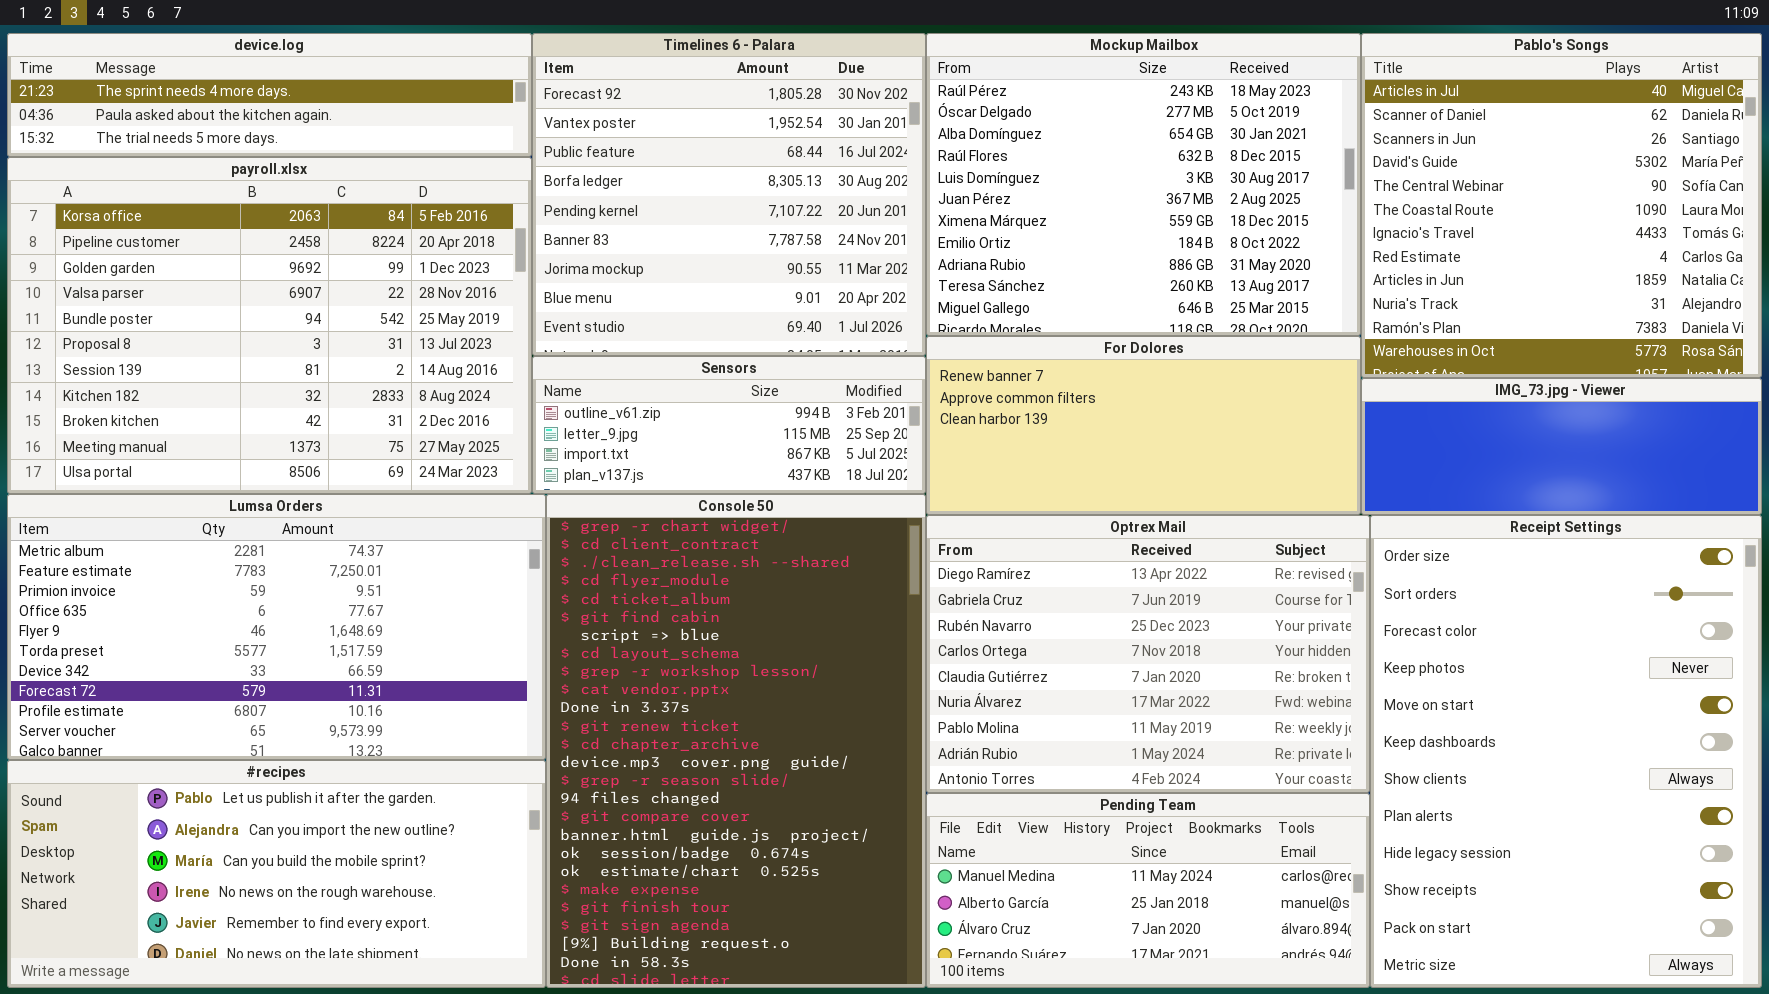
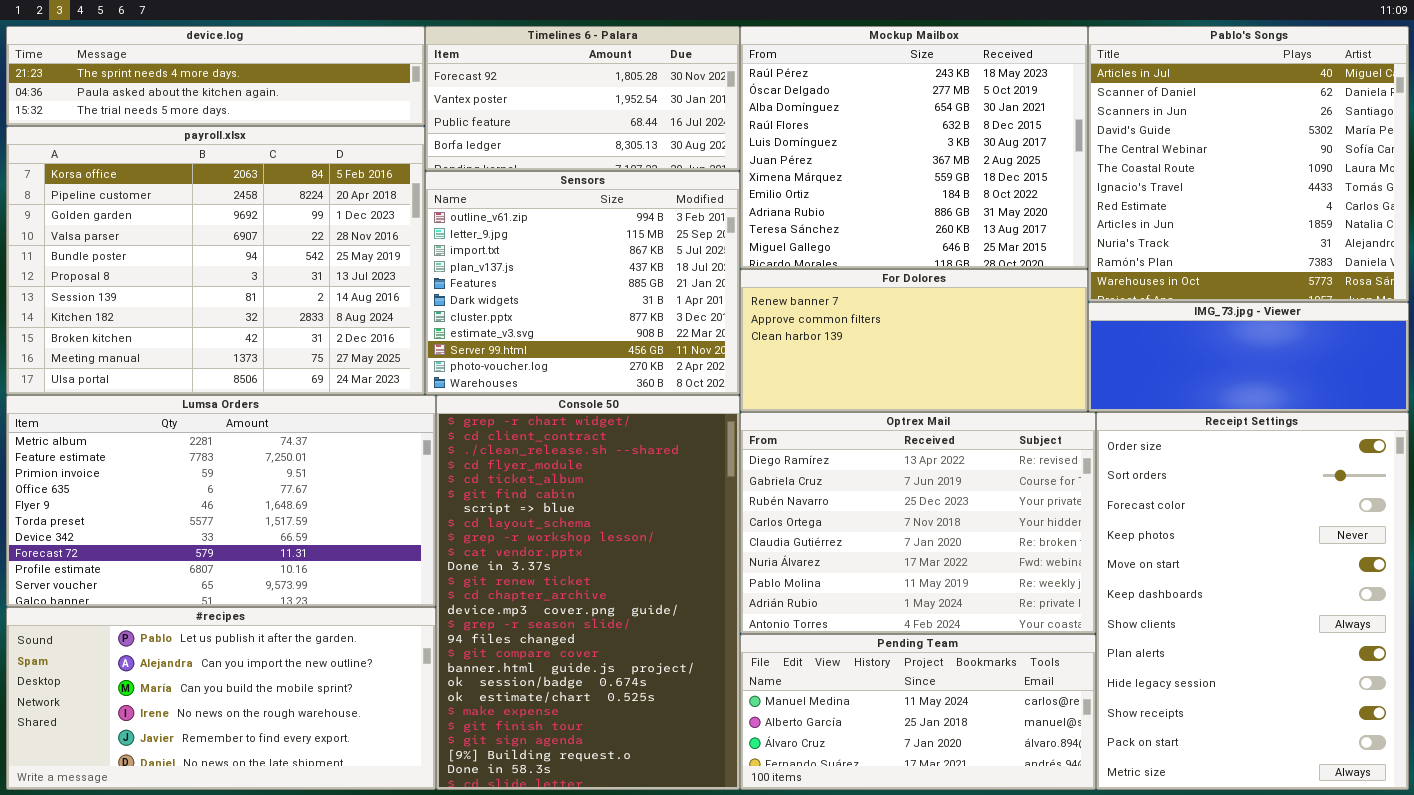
Timelines 6 - Palara: [532,33,926,356] -> [425,26,740,171], resized
Sensors: [532,356,926,494] -> [425,171,740,395], resized

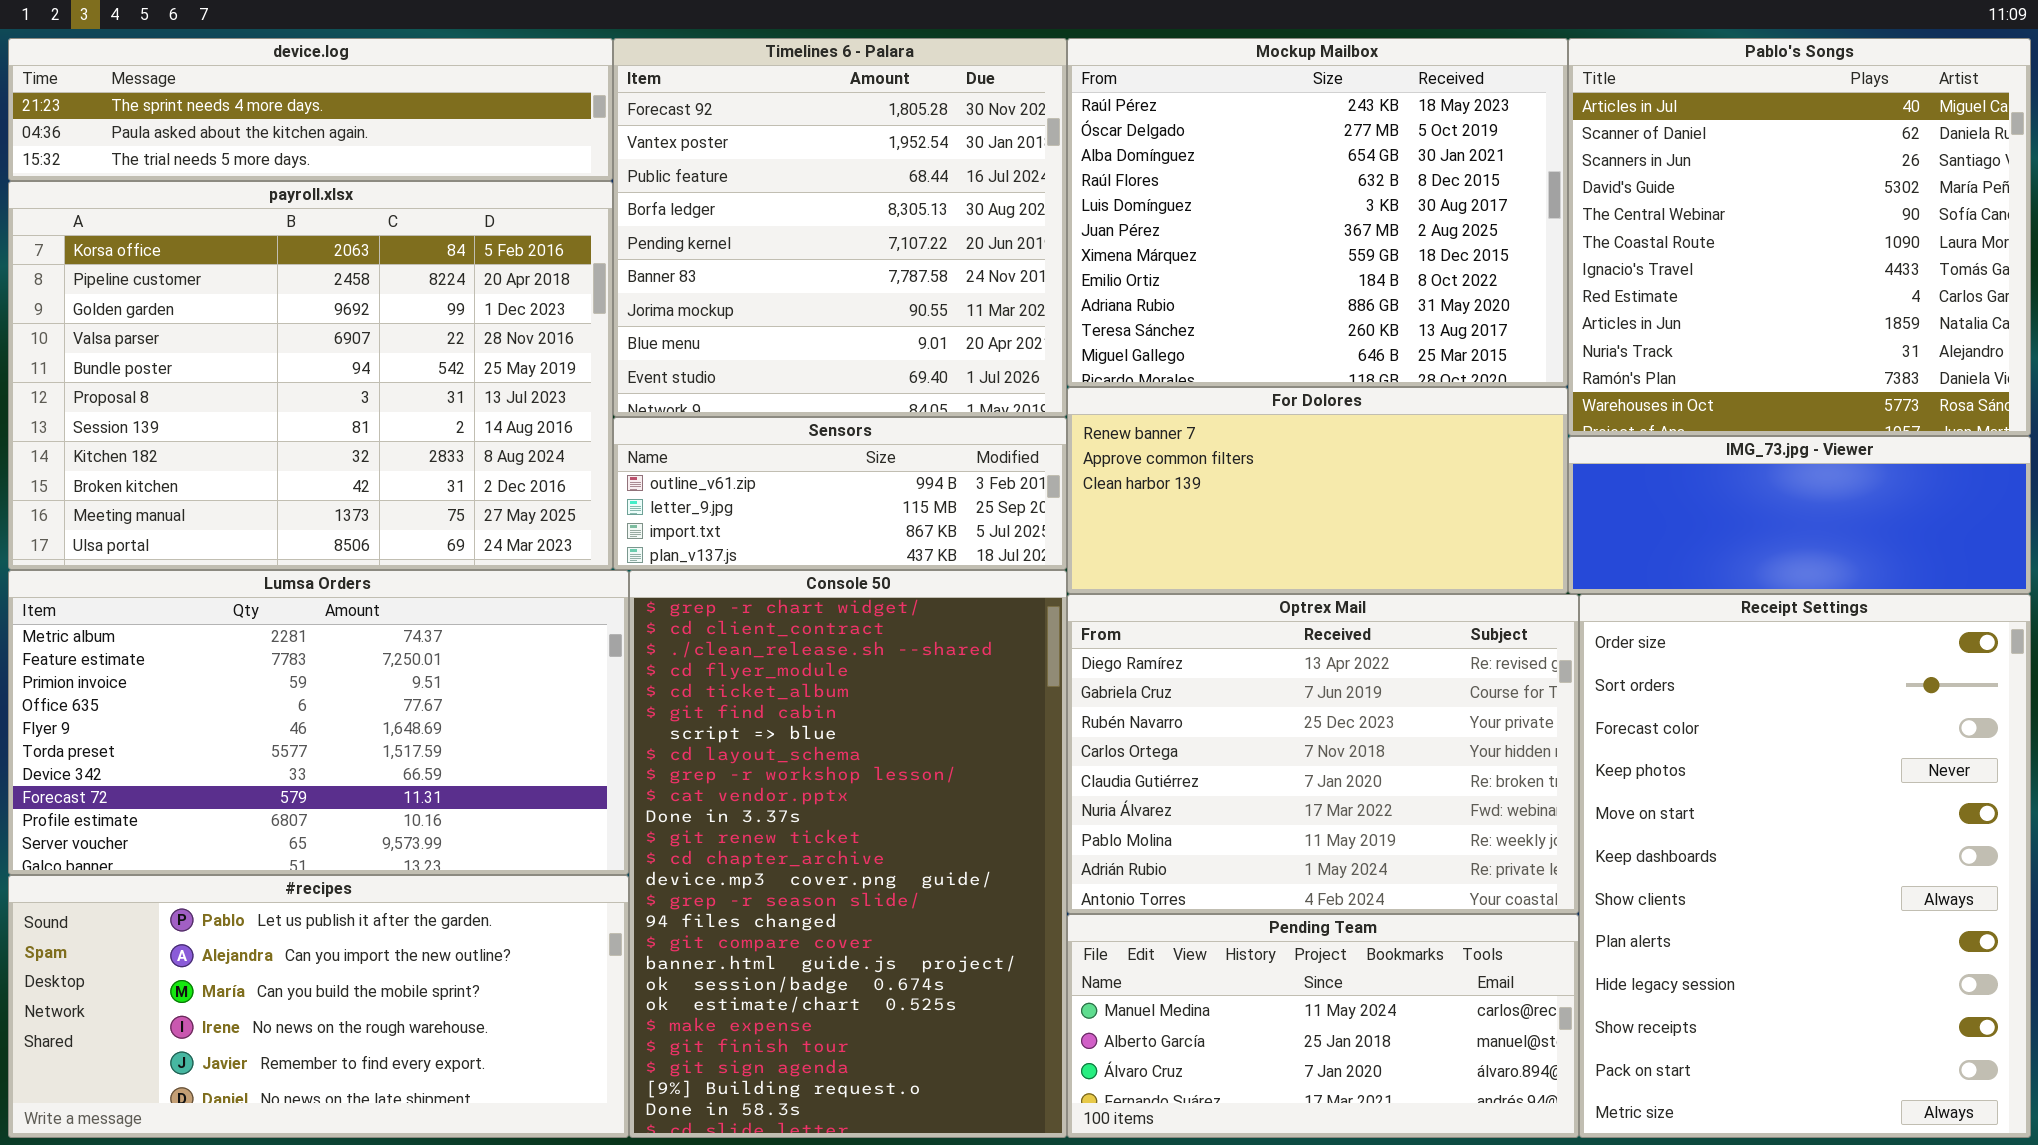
Timelines 6 - Palara: [425,26,740,171] -> [613,38,1067,417], resized
Sensors: [425,171,740,395] -> [613,417,1067,570], resized

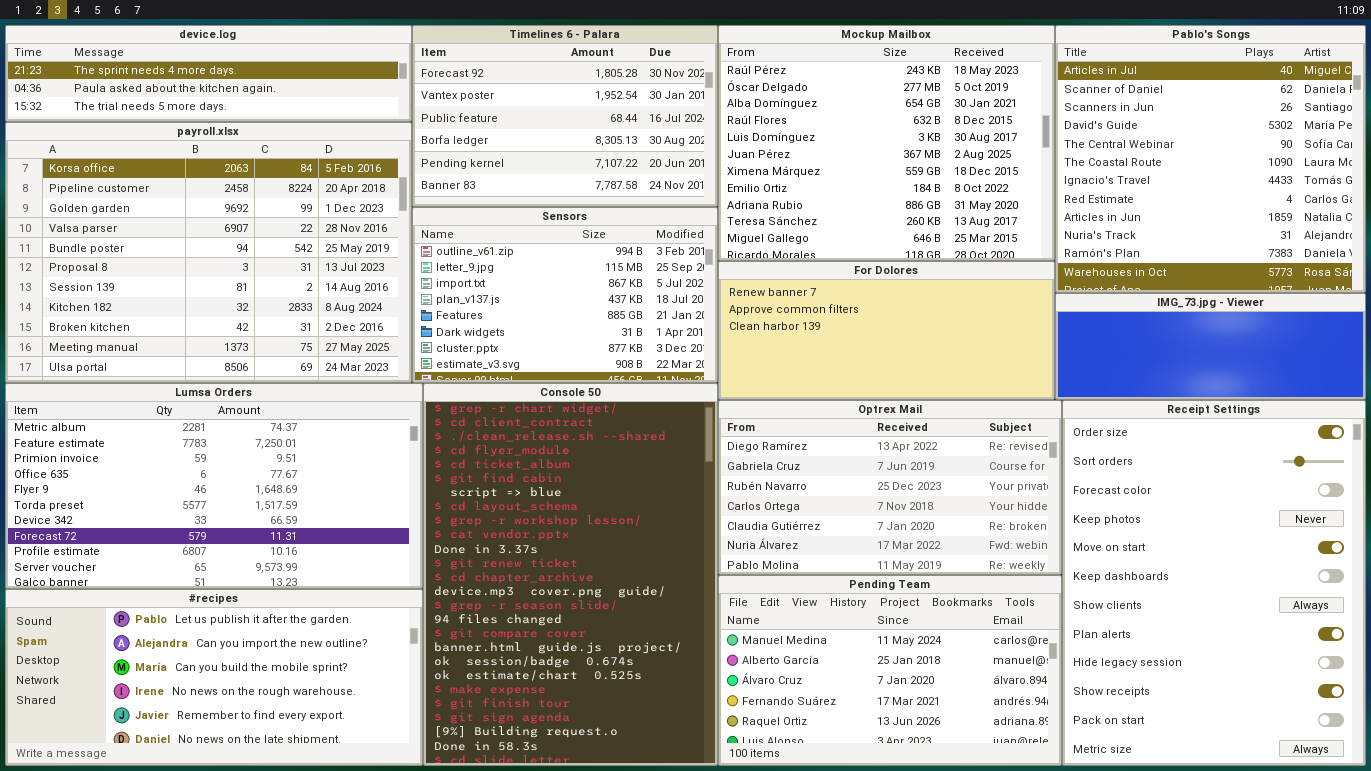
Timelines 6 - Palara: [613,38,1067,417] -> [412,25,718,207], resized
Sensors: [613,417,1067,570] -> [412,207,718,383], resized
Optrex Mail: [1067,594,1579,914] -> [718,400,1062,575], resized
Pending Team: [1067,914,1579,1138] -> [718,575,1062,766], resized

